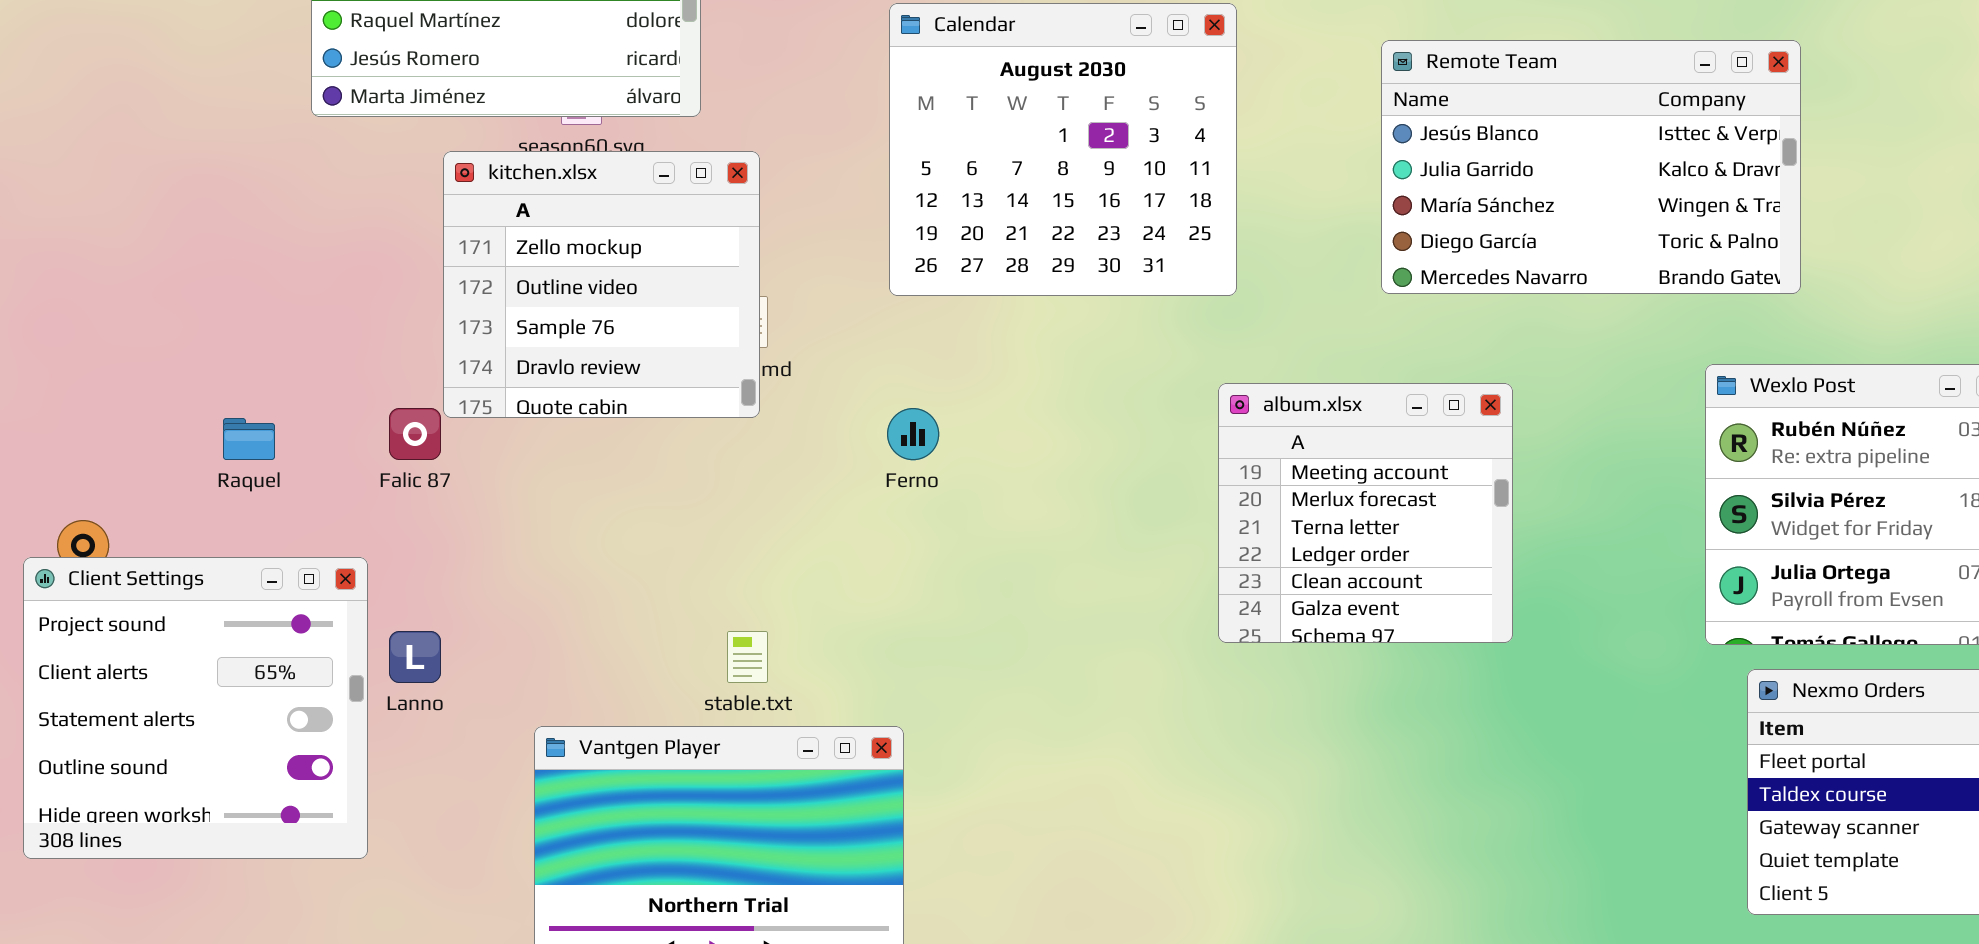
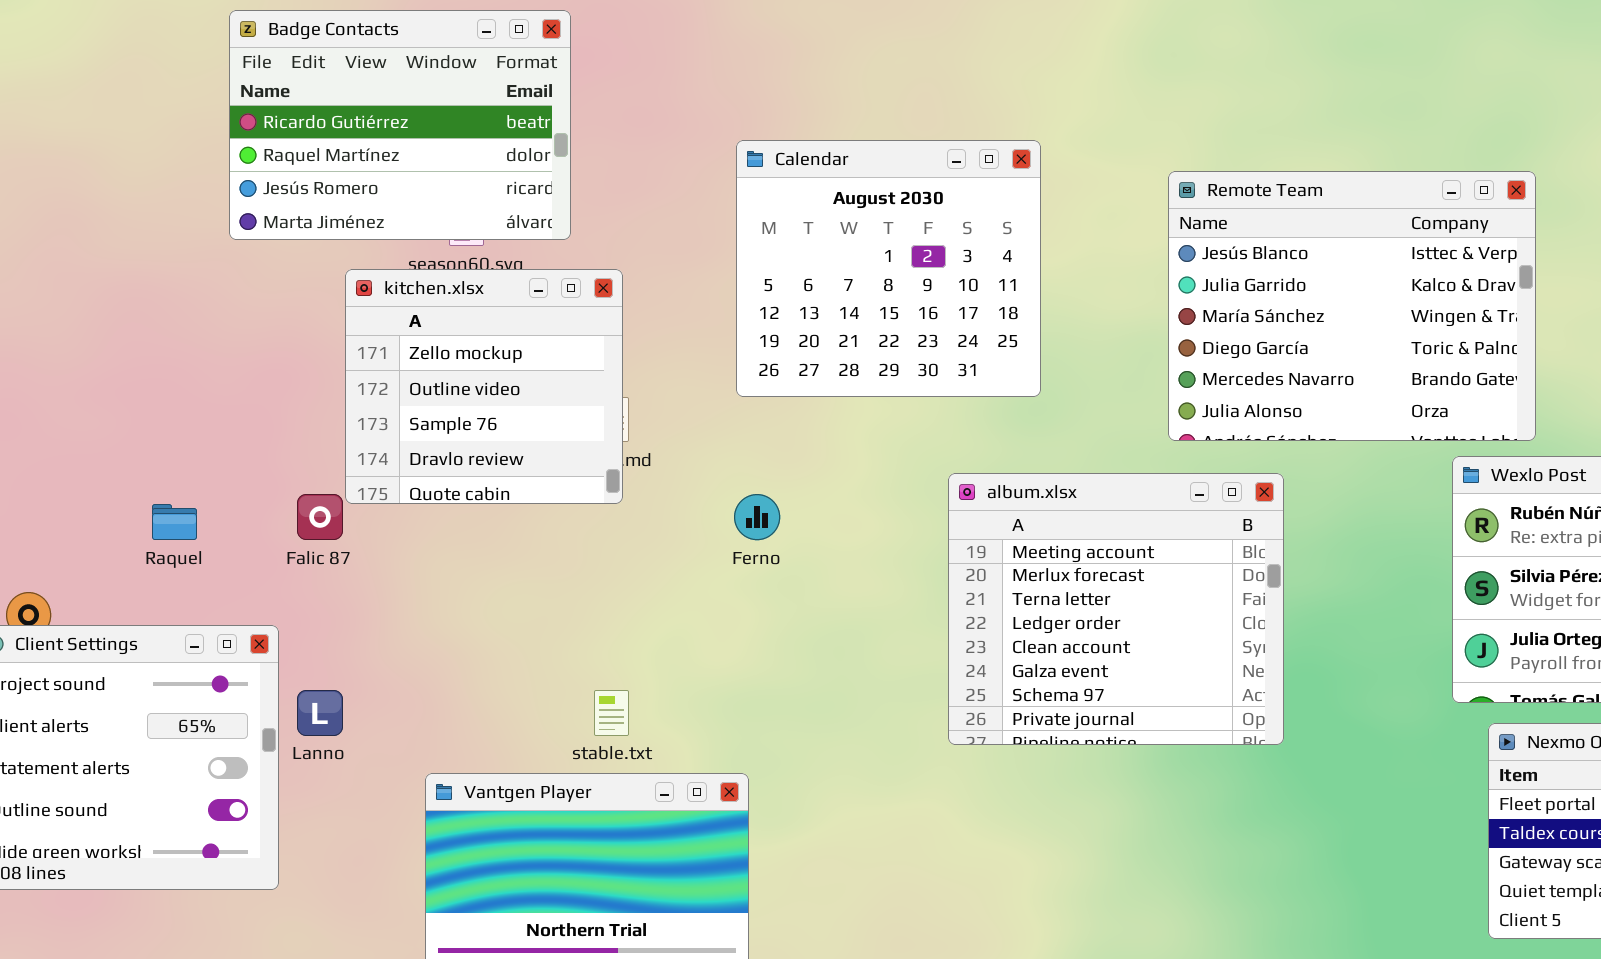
Remote Team: [1381,40,1801,294] -> [1168,171,1536,441], resized
album.xlsx: [1218,383,1513,643] -> [948,473,1284,745], resized

